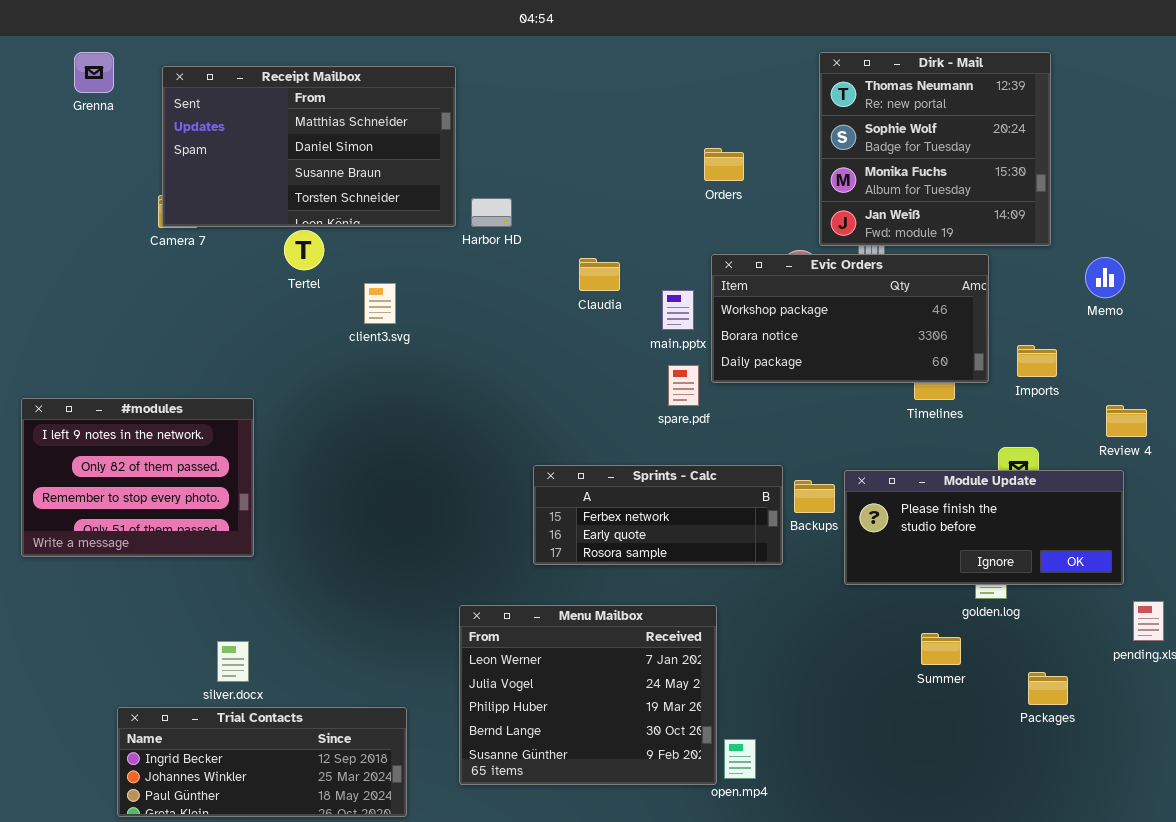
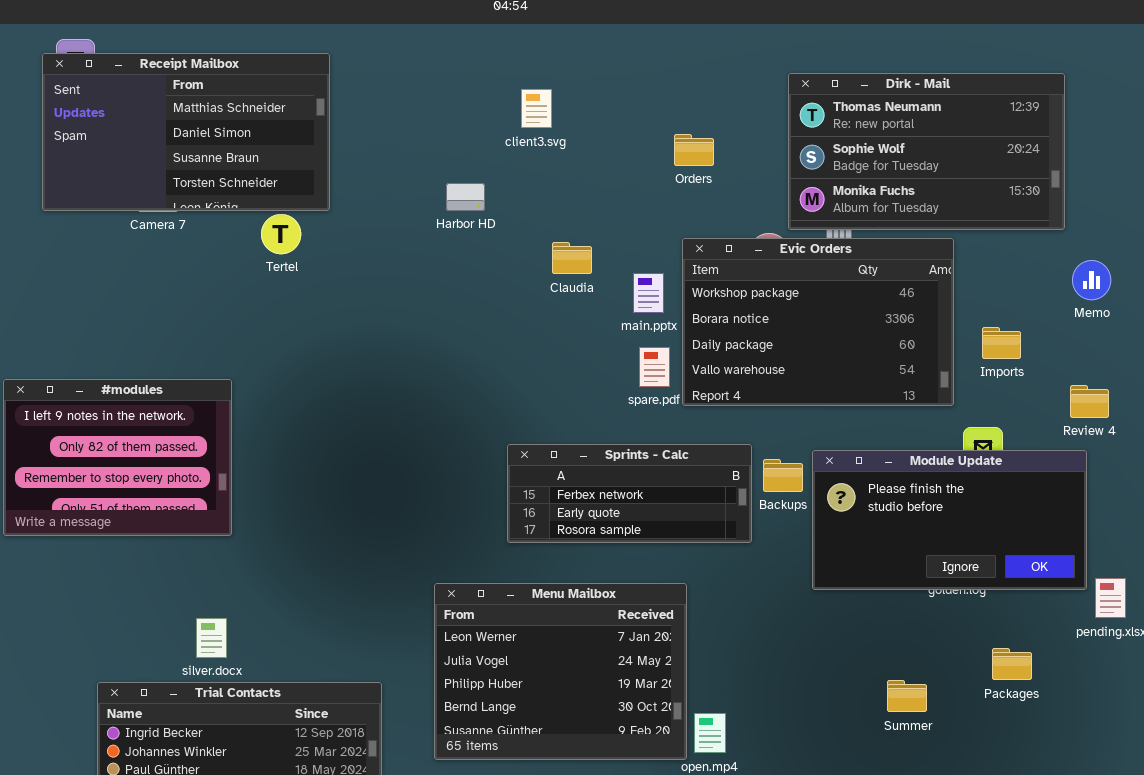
Dirk - Mail: [819,52,1051,246] -> [788,73,1065,230], resized
Receipt Mailbox: [162,66,456,227] -> [42,53,330,211], moved
Evic Orders: [711,254,989,383] -> [682,238,954,406], resized
Memo: [1085,257,1125,298] -> [1072,260,1111,300], moved
client3.svg: [364,283,396,324] -> [521,89,552,128], moved
Module Update: [844,470,1124,585] -> [812,450,1087,590], resized
Summer: [921,633,961,665] -> [887,680,927,712], moved

